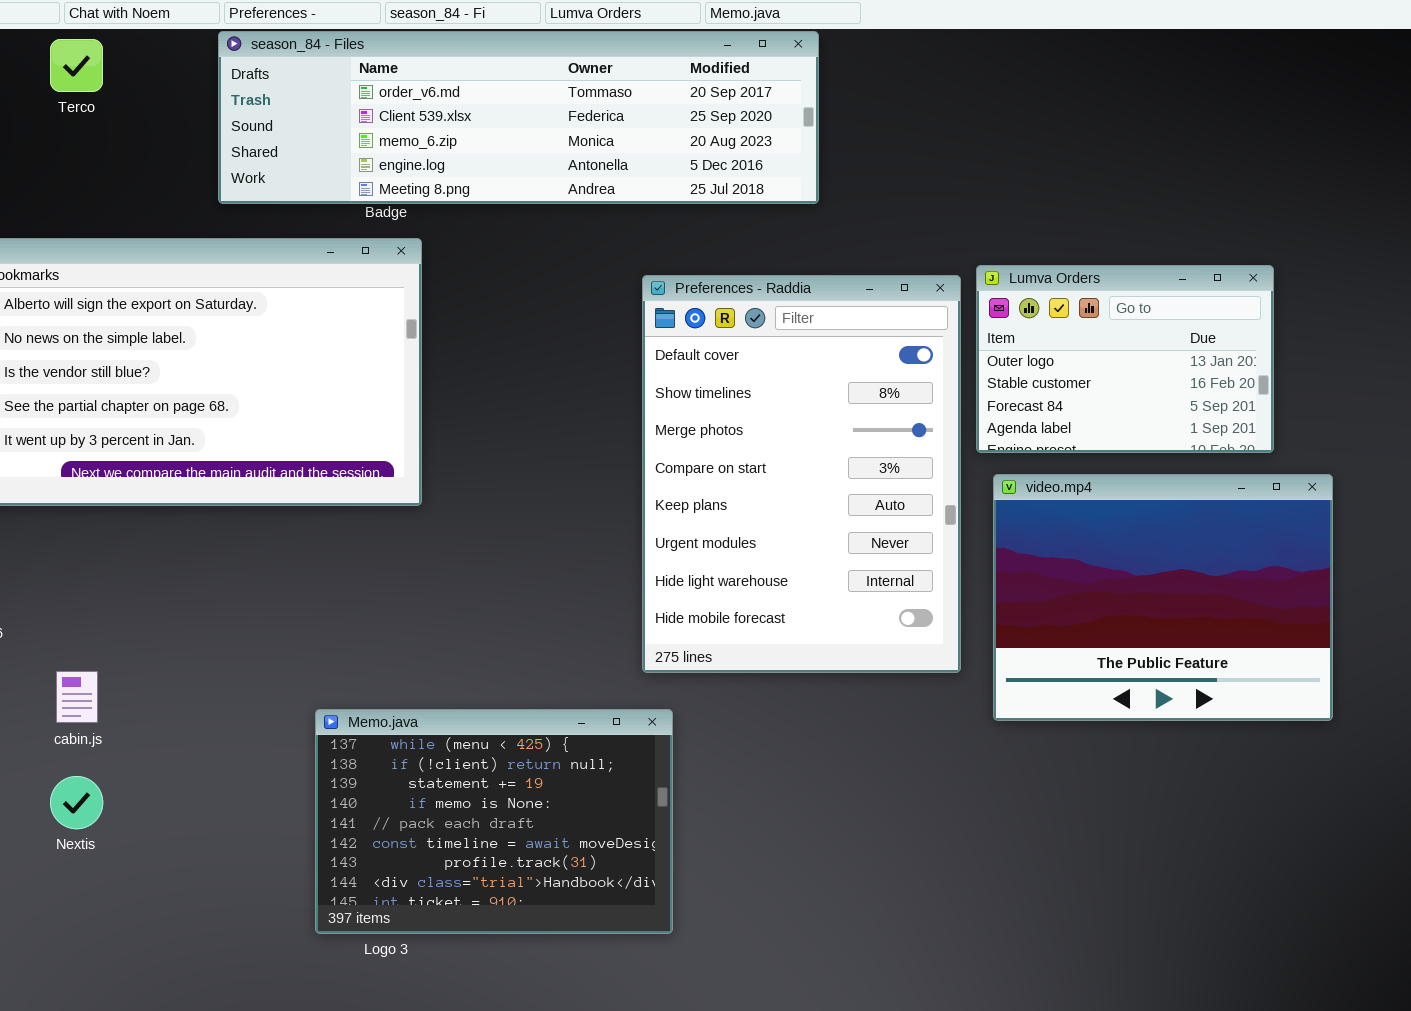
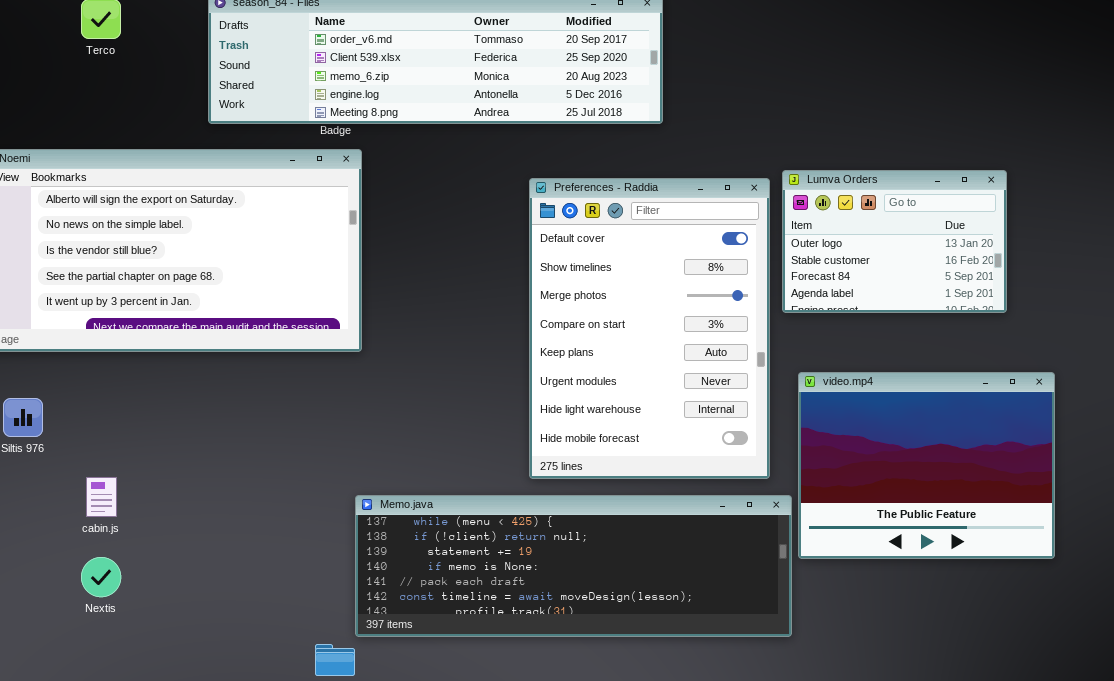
video.mp4: [993,474,1333,721] -> [798,372,1055,559], moved
Memo.java: [315,709,673,934] -> [355,495,792,637], moved, resized

